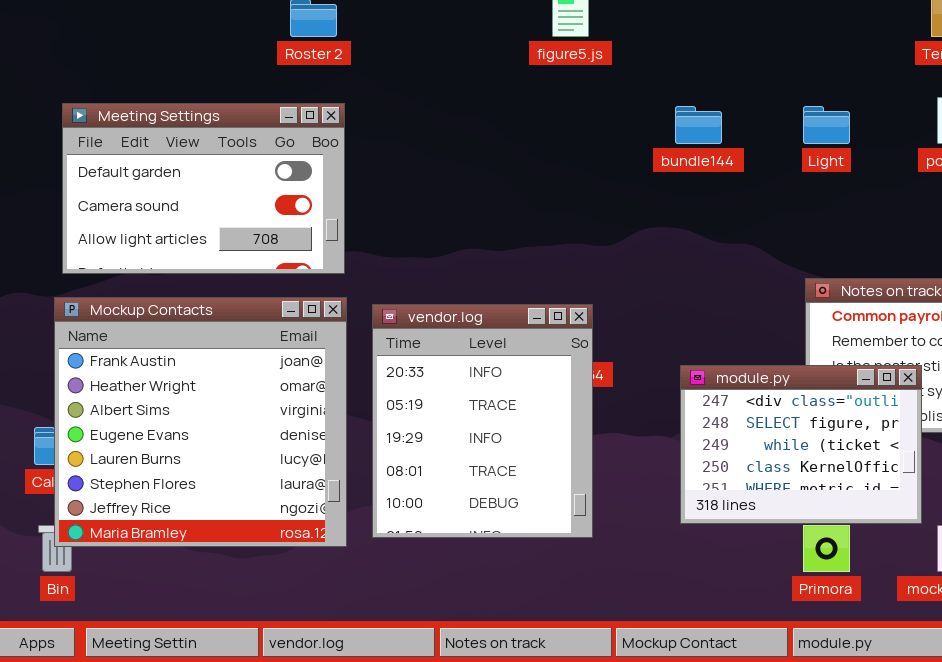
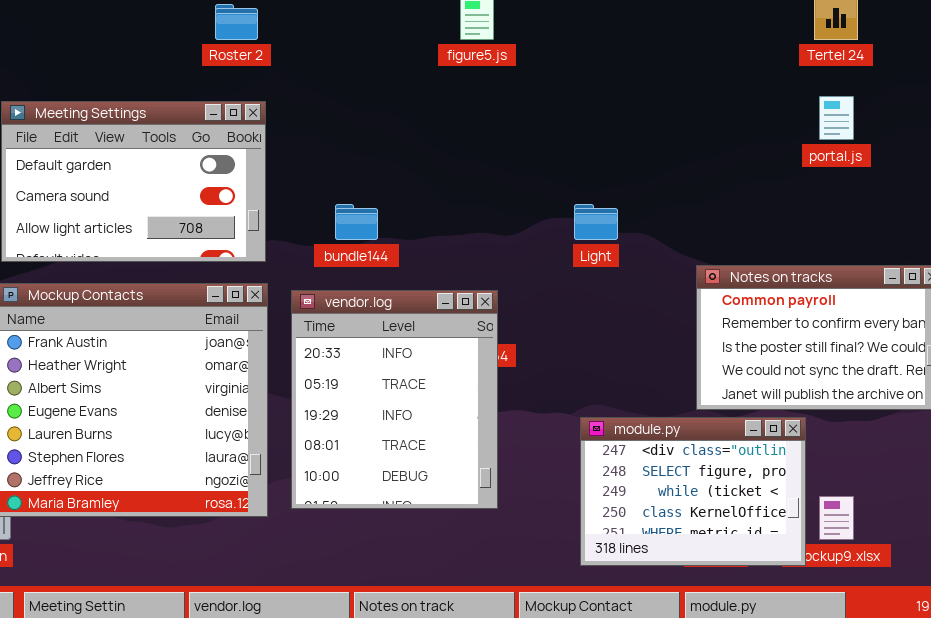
bundle144: [675,106,722,144] -> [335,204,378,240], moved
Light: [803,106,850,144] -> [574,204,618,240], moved
module.py: [680,365,922,524] -> [580,417,806,566], moved

